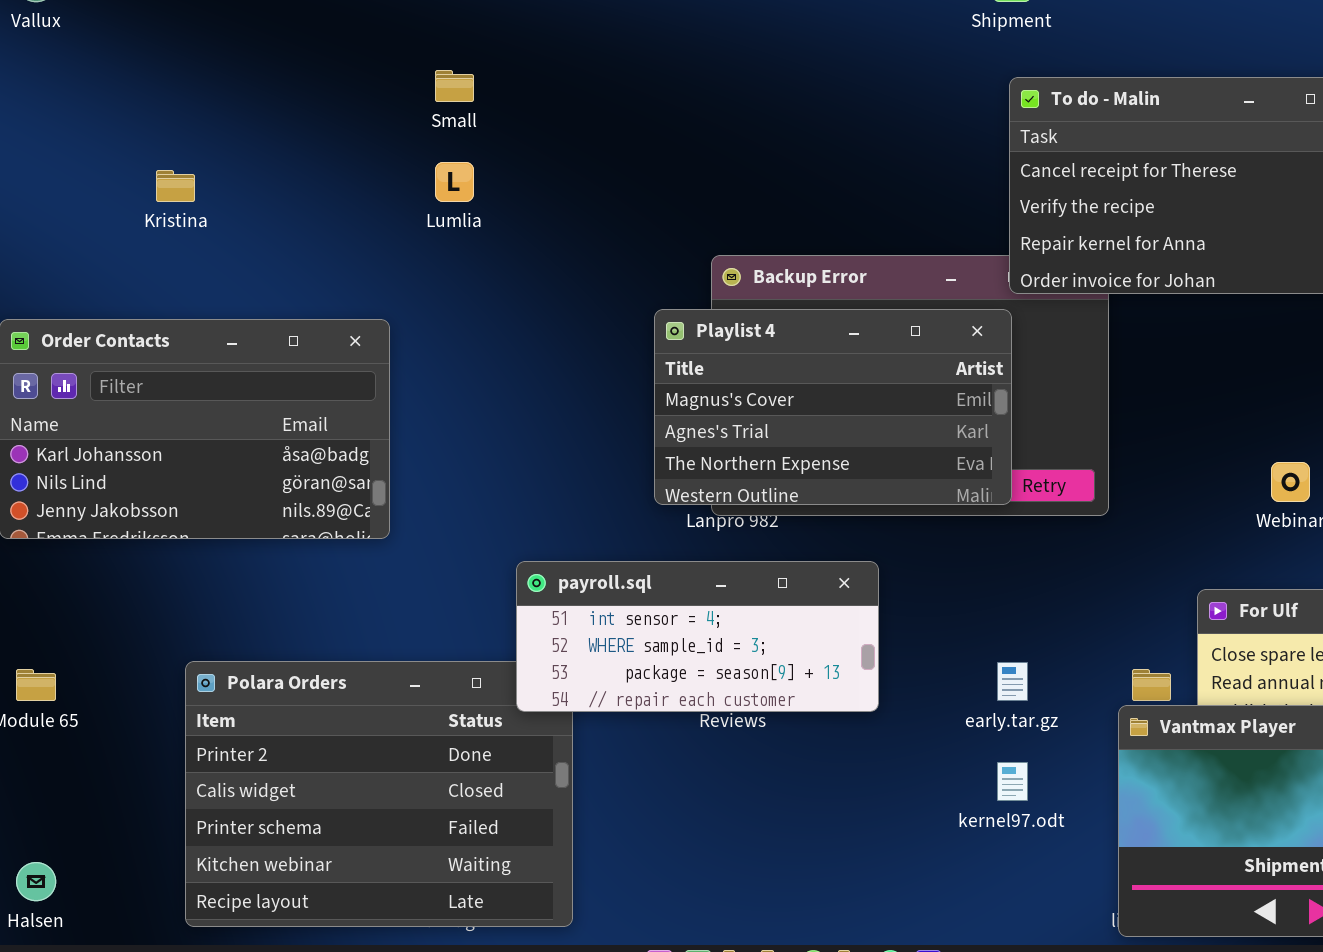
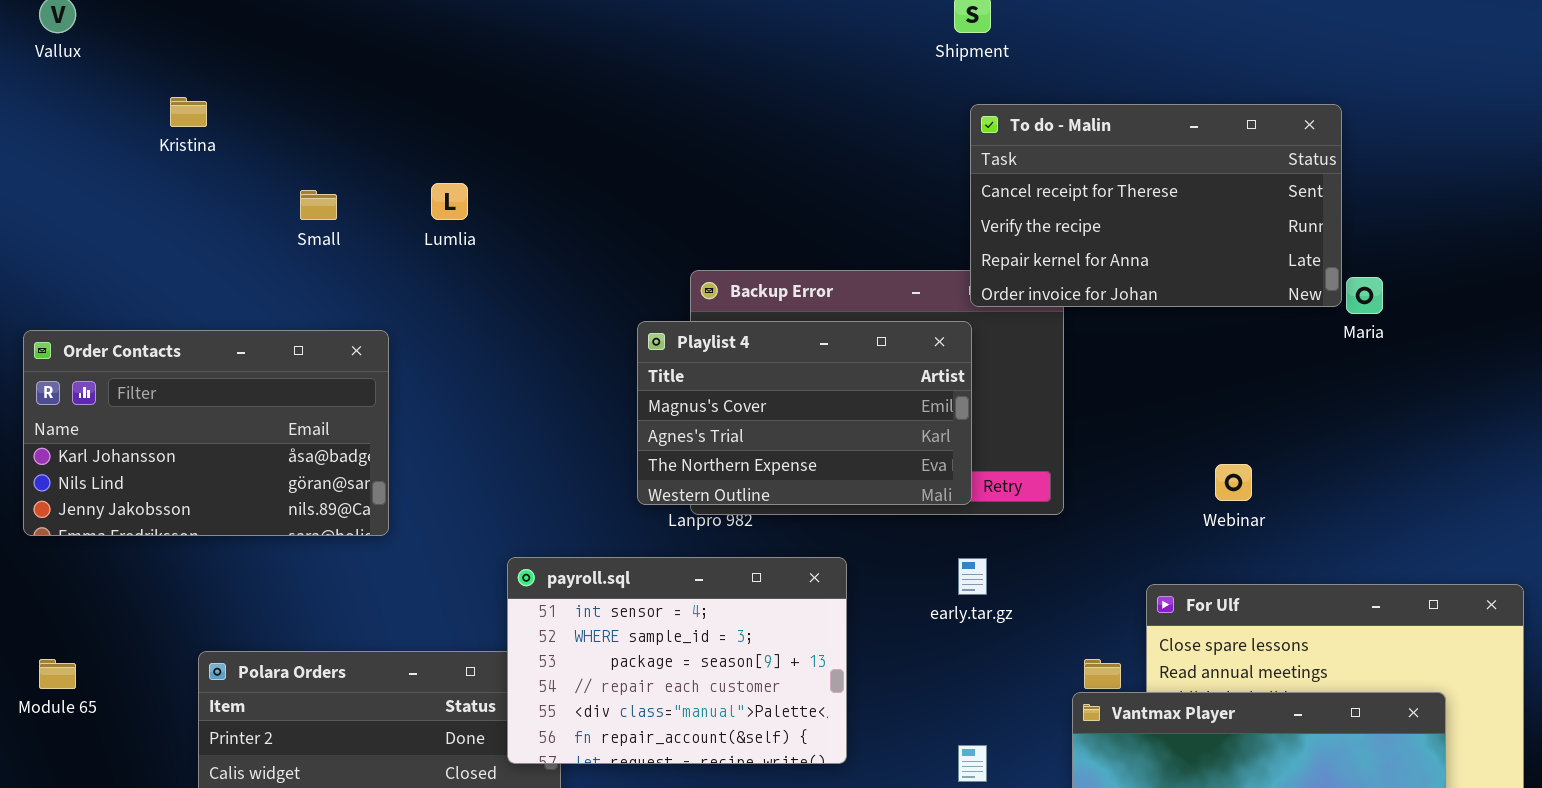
Small: [435,70,474,102] -> [300,190,337,220], moved
Kristina: [156,170,195,202] -> [170,97,207,127], moved
payroll.sql: [516,561,879,712] -> [507,557,847,764], resized
early.tar.gz: [997,662,1028,701] -> [958,558,987,595], moved

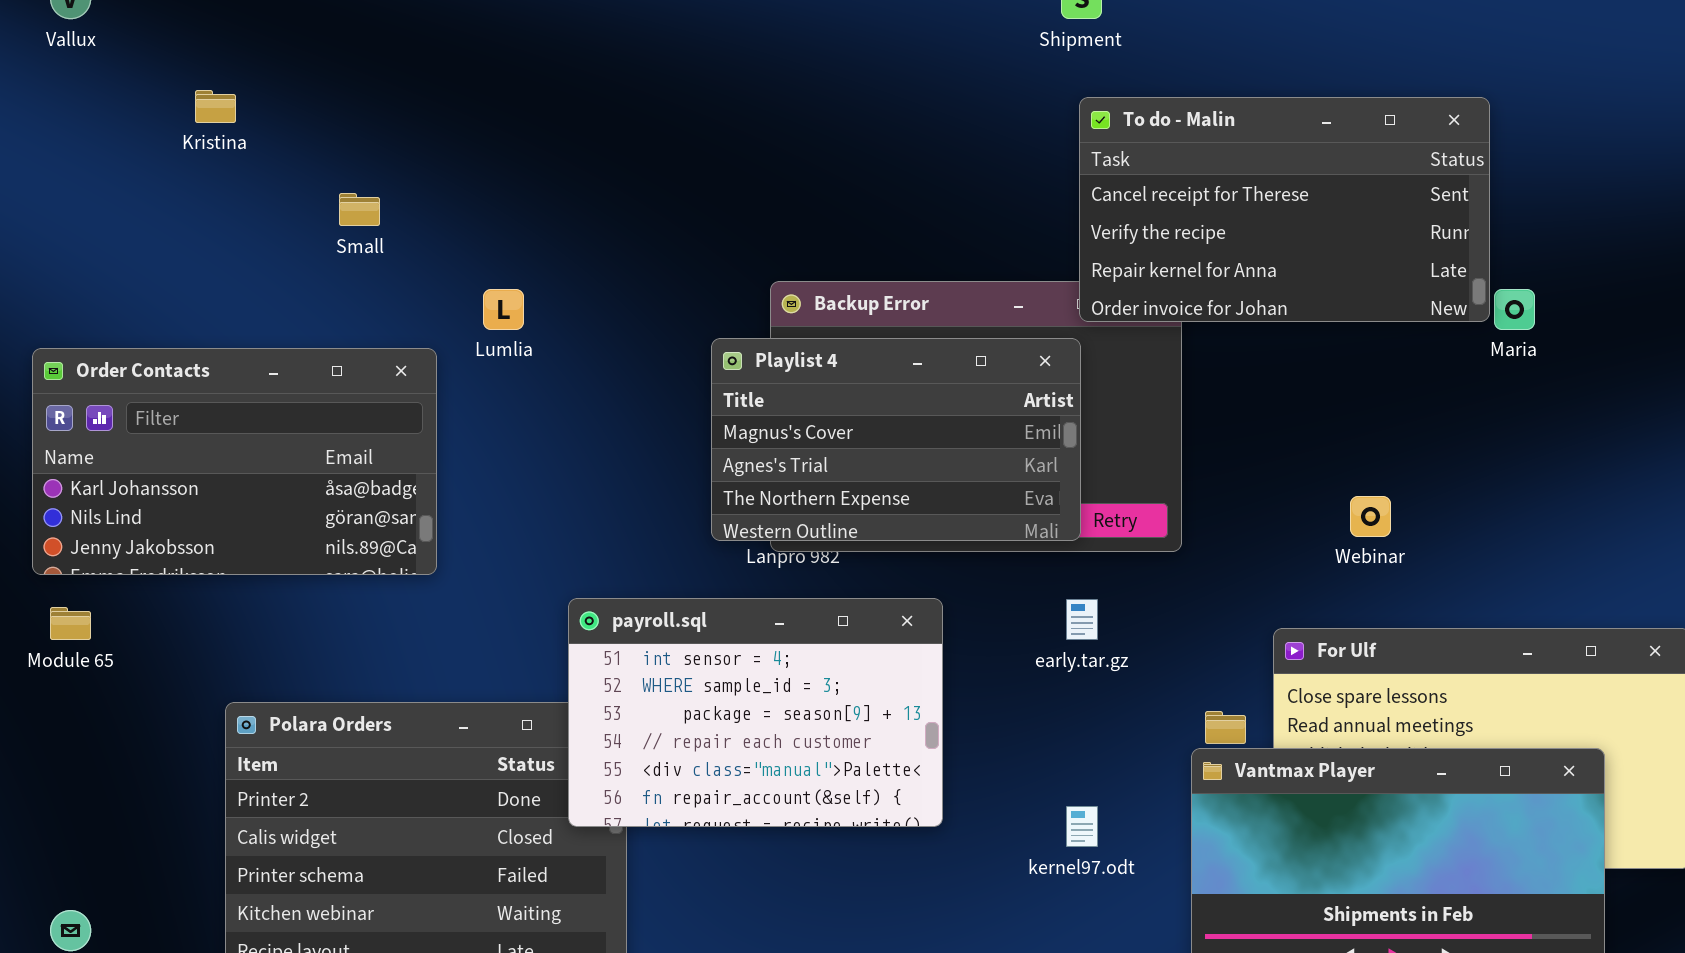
Lumlia: [431,183,468,220] -> [483,289,524,330], moved
Module 65: [39,659,76,689] -> [50,607,91,640], moved

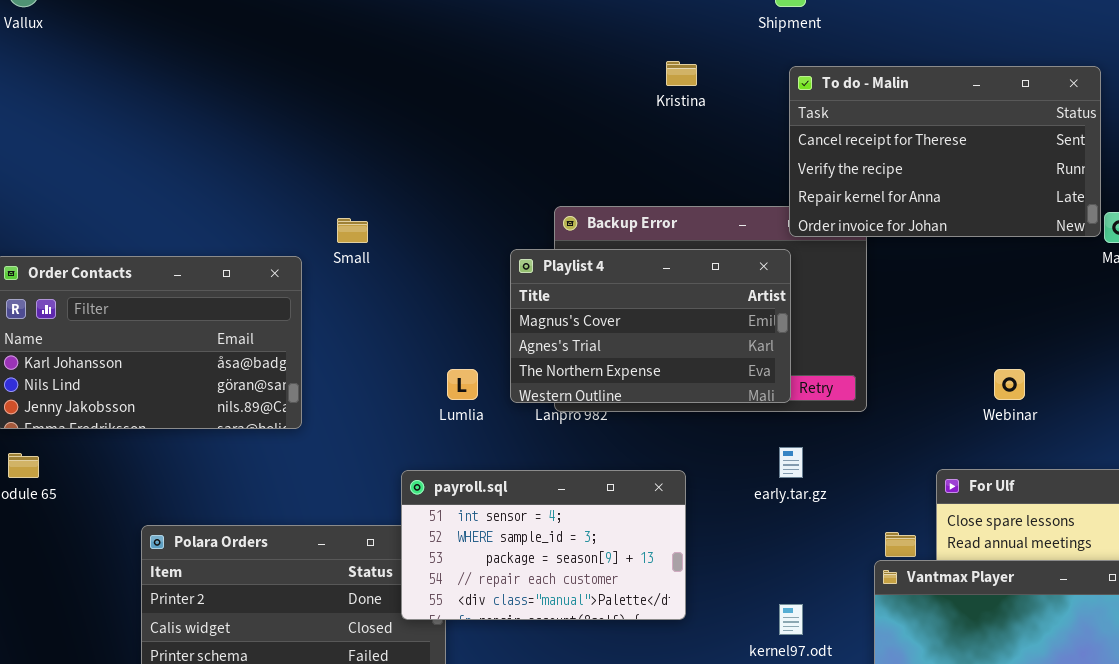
Kristina: [195,90,236,123] -> [666,61,697,86], moved
Small: [339,193,380,226] -> [337,218,368,243], moved
Lumlia: [483,289,524,330] -> [447,369,478,400], moved
payroll.sql: [568,598,943,827] -> [401,470,686,620], resized

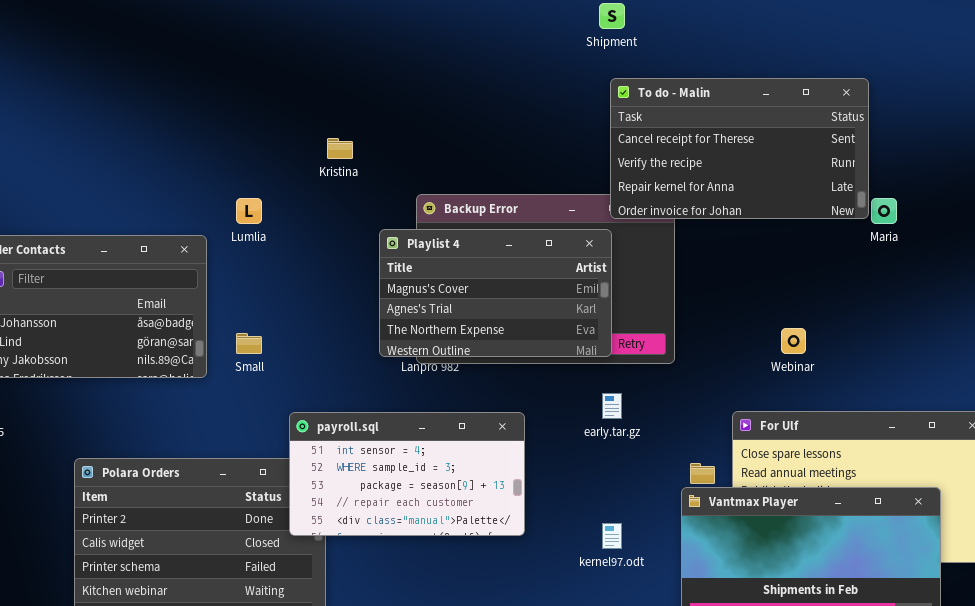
Kristina: [666,61,697,86] -> [327,138,353,159], moved
Small: [337,218,368,243] -> [236,333,262,354], moved
Lumlia: [447,369,478,400] -> [236,198,262,224], moved

